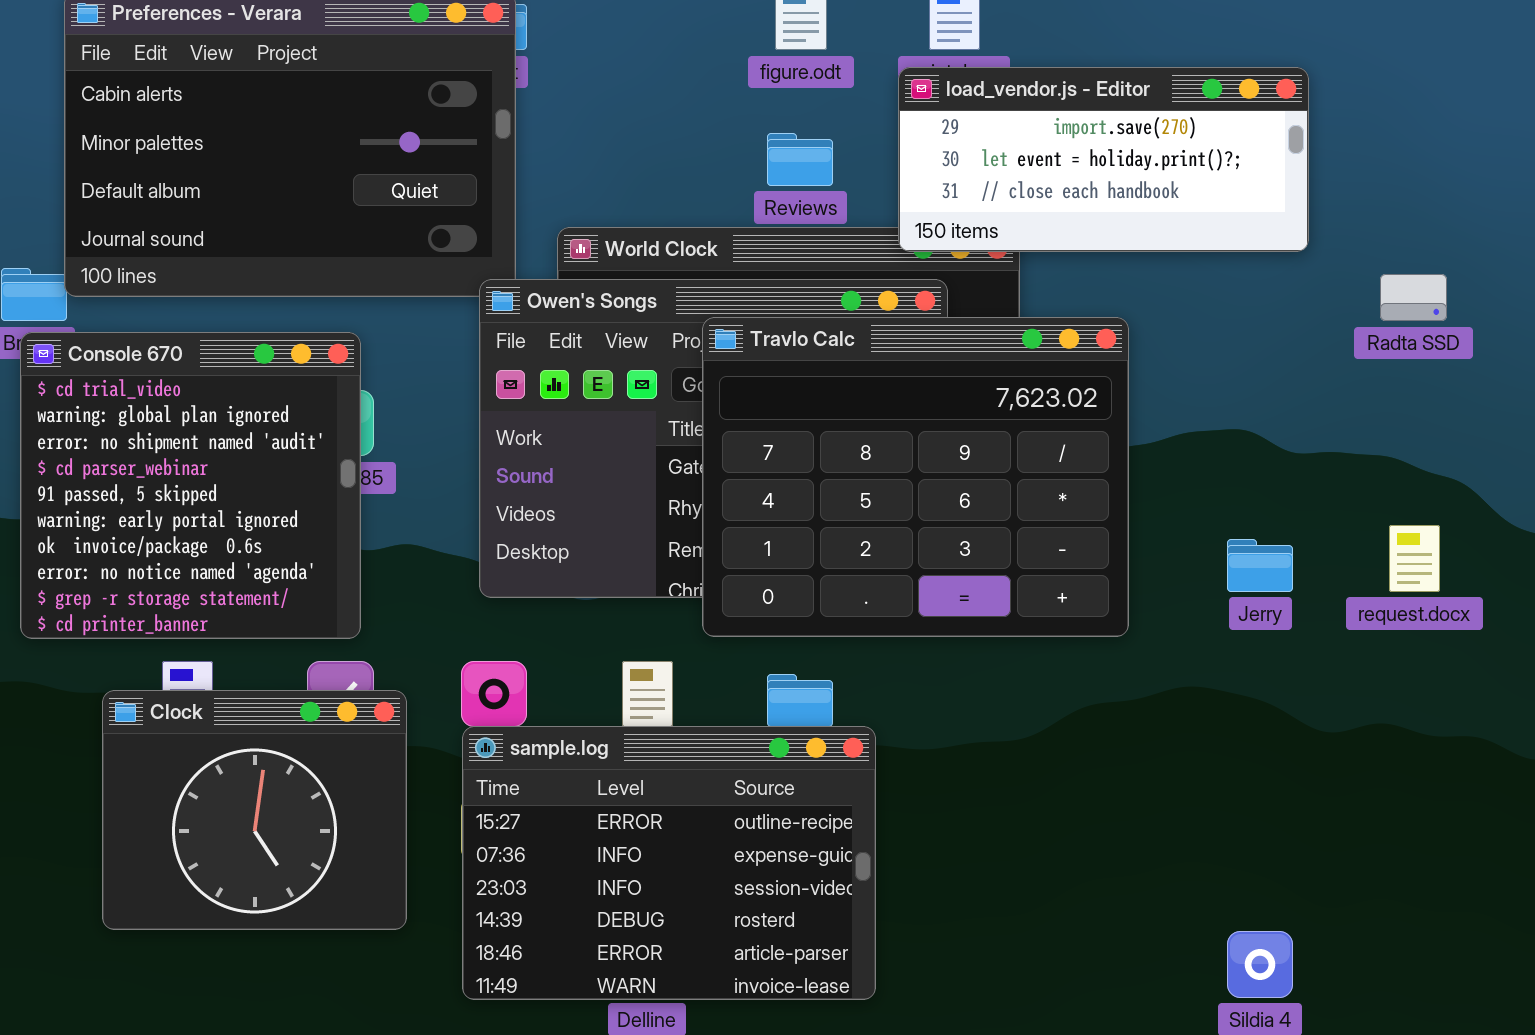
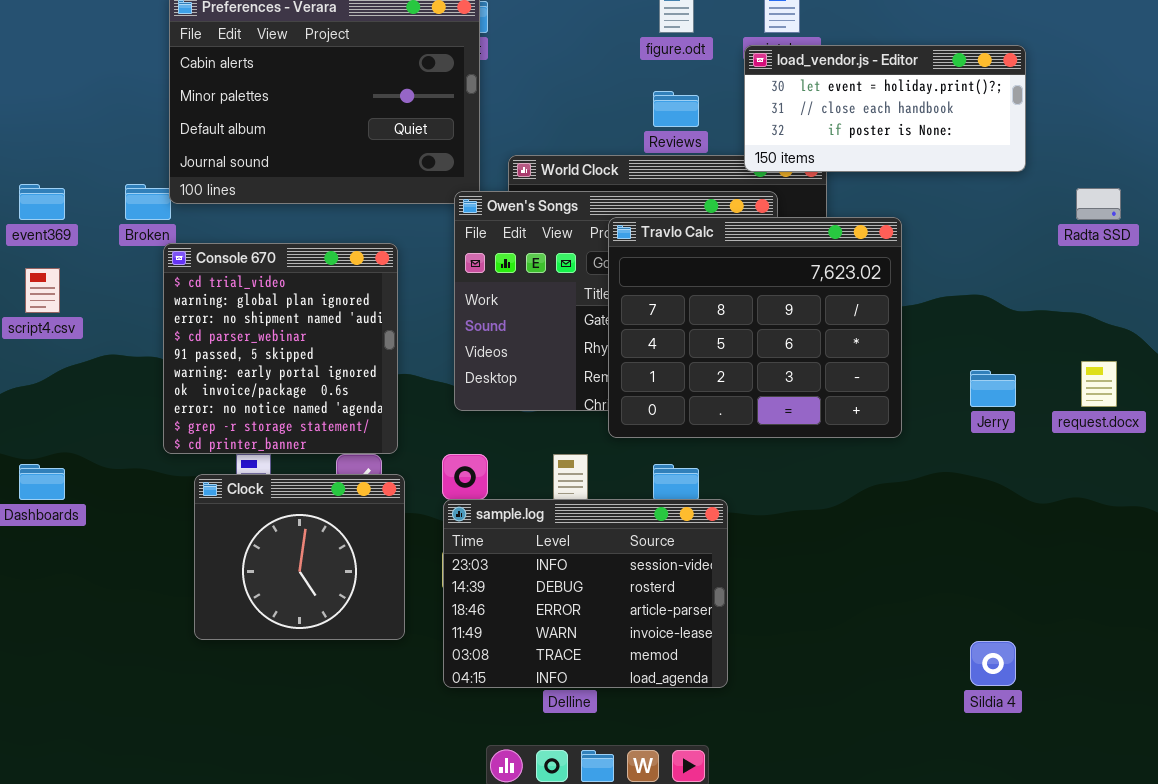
load_vendor.js - Editor: [898,67,1309,252] -> [744,45,1026,172], scrolled down 1 row
Console 670: [20,332,361,639] -> [163,243,398,454], moved
sample.log: [462,726,876,1000] -> [443,499,728,688], scrolled down 2 rows

